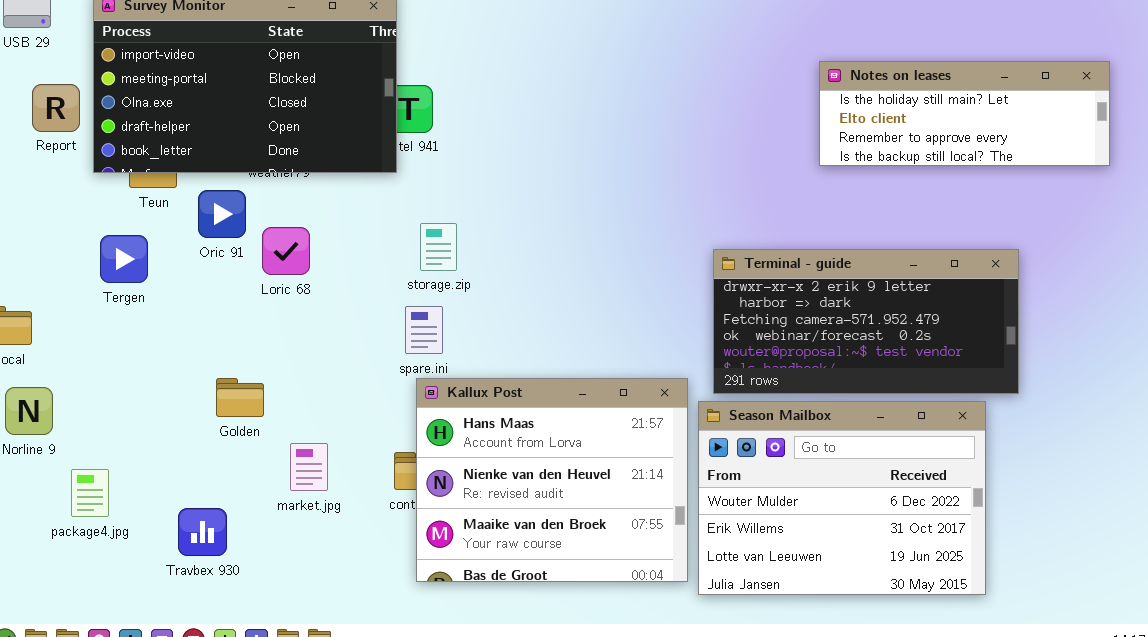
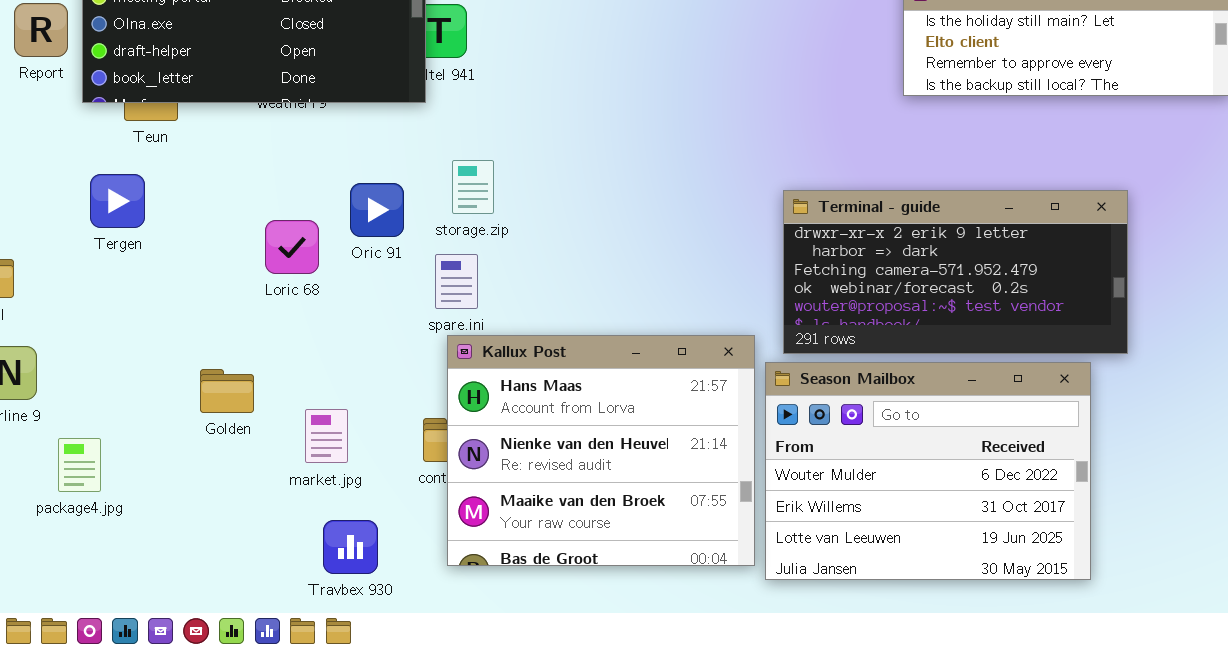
Oric 91: [198,190,246,238] -> [350,183,404,237], moved
Loric 68: [262,227,310,275] -> [265,220,319,274], moved
Golden: [216,378,264,417] -> [200,369,254,413], moved
Travbex 930: [178,508,227,556] -> [323,520,378,574], moved

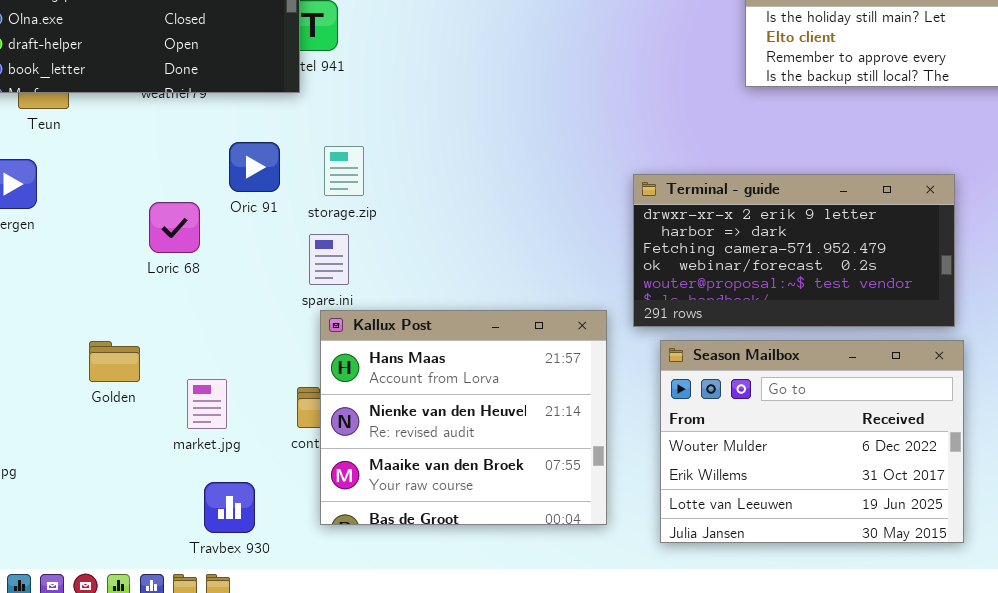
Oric 91: [350,183,404,237] -> [229,142,280,192], moved
Season Mailbox: [765,362,1091,580] -> [660,340,964,543], moved

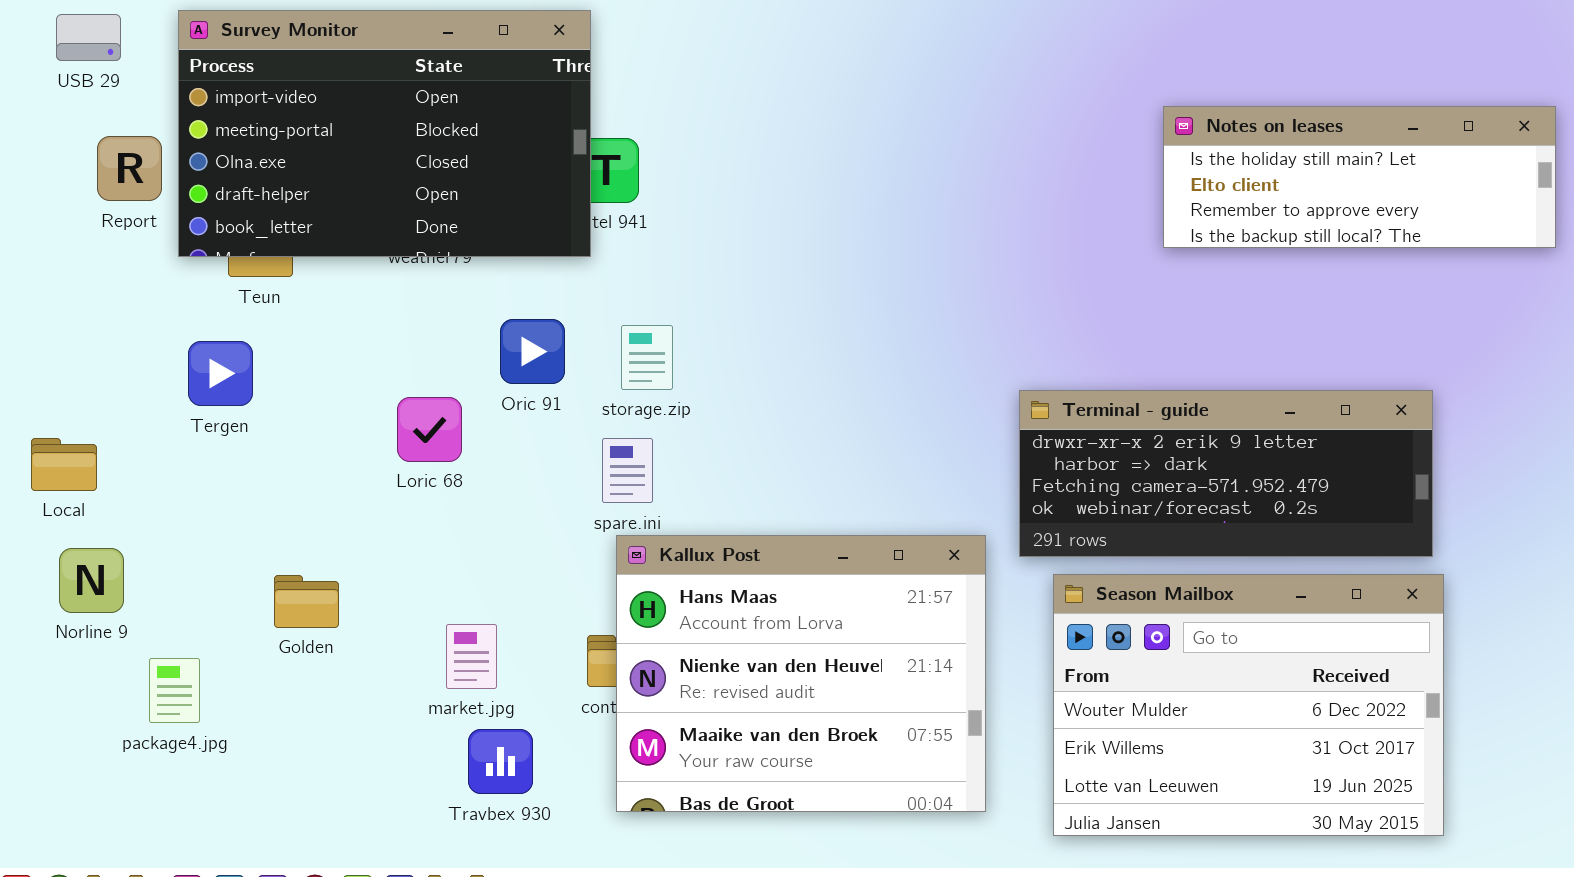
Terminal - guide: [633,174,955,327] -> [1019,390,1433,557], resized
Golden: [89,341,140,382] -> [274,575,339,628], moved
Travbex 930: [204,482,255,533] -> [468,729,533,794], moved

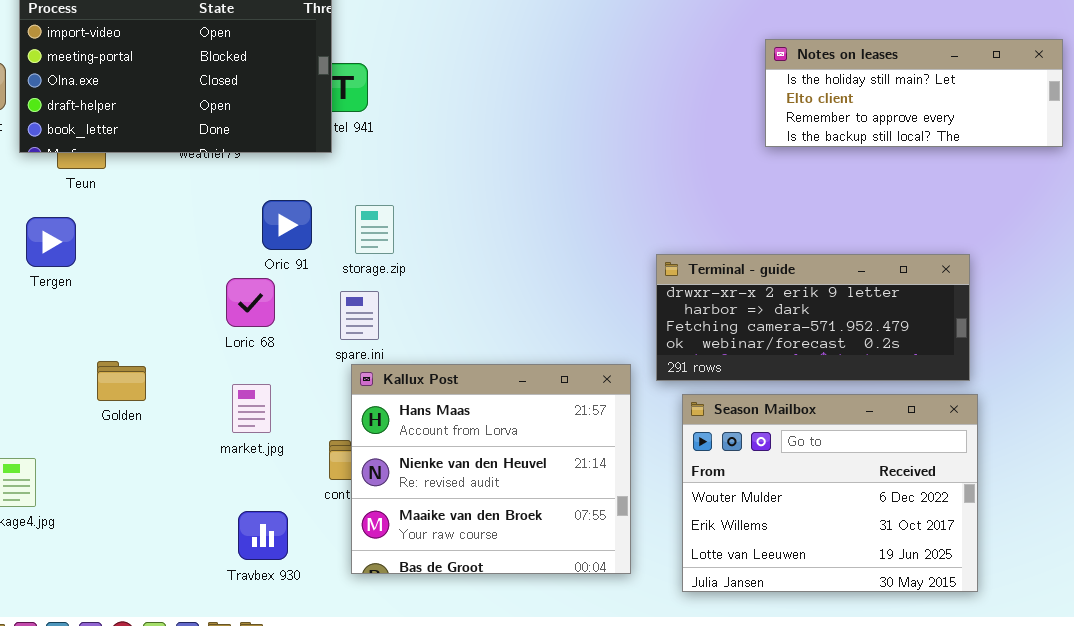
Loric 68: [397,397,462,462] -> [226,278,275,327], moved
Golden: [274,575,339,628] -> [97,361,146,401], moved
market.jpg: [446,624,497,689] -> [232,384,271,433], moved

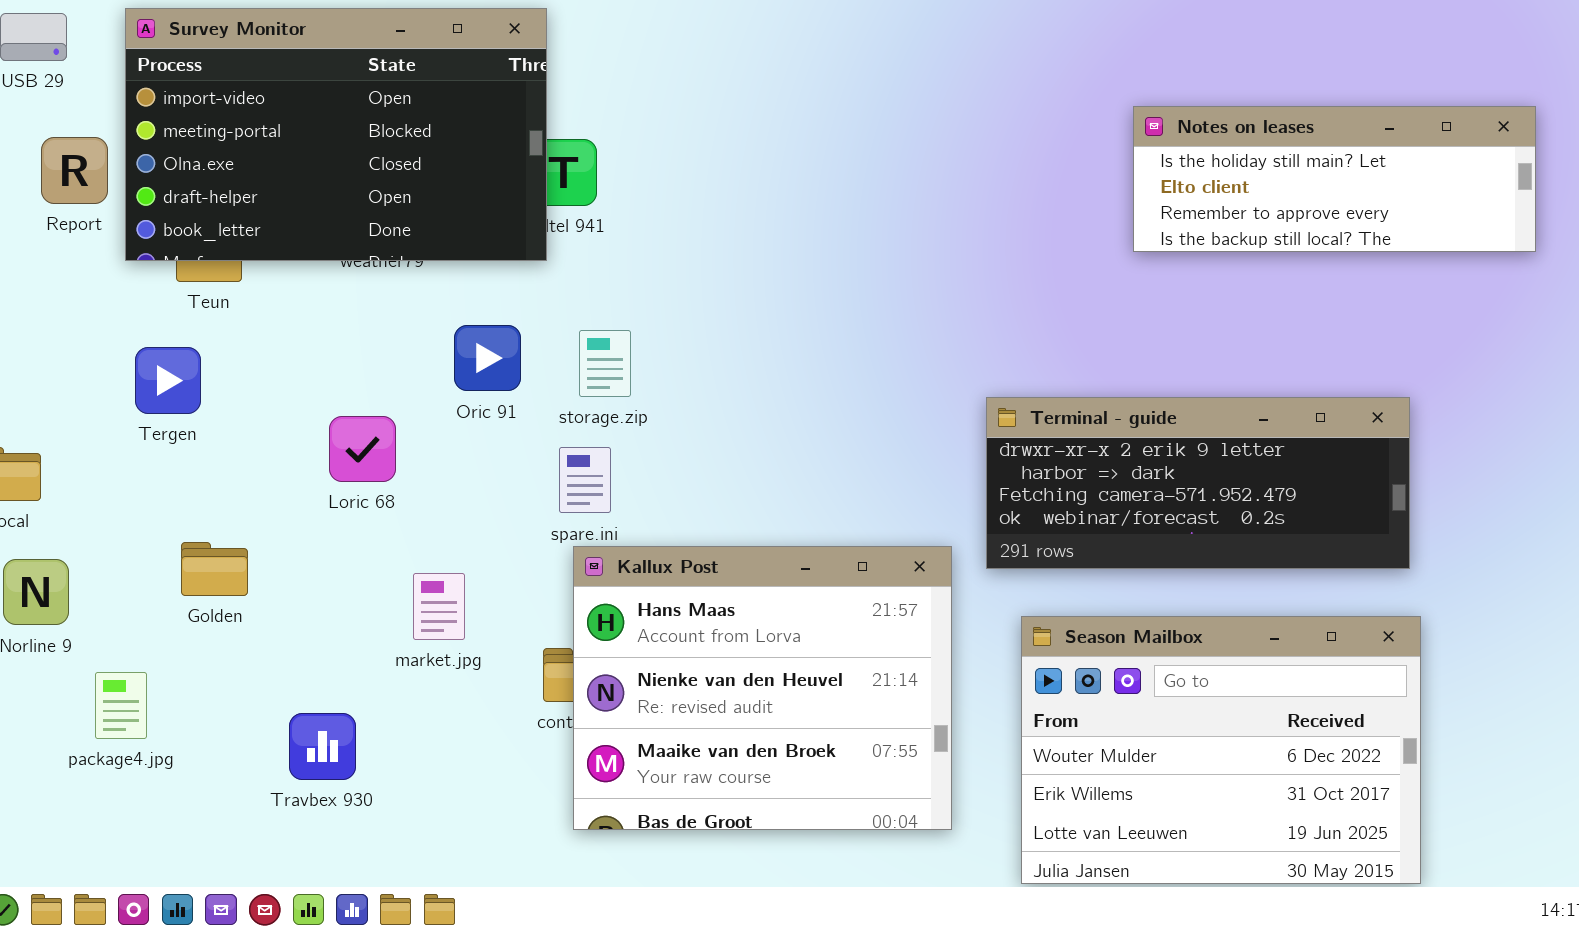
Loric 68: [226,278,275,327] -> [329,416,396,482], moved
Golden: [97,361,146,401] -> [181,542,248,596], moved
Season Mailbox: [682,394,978,592] -> [1021,616,1421,884], moved
Travbex 930: [238,511,288,560] -> [289,713,356,780], moved

